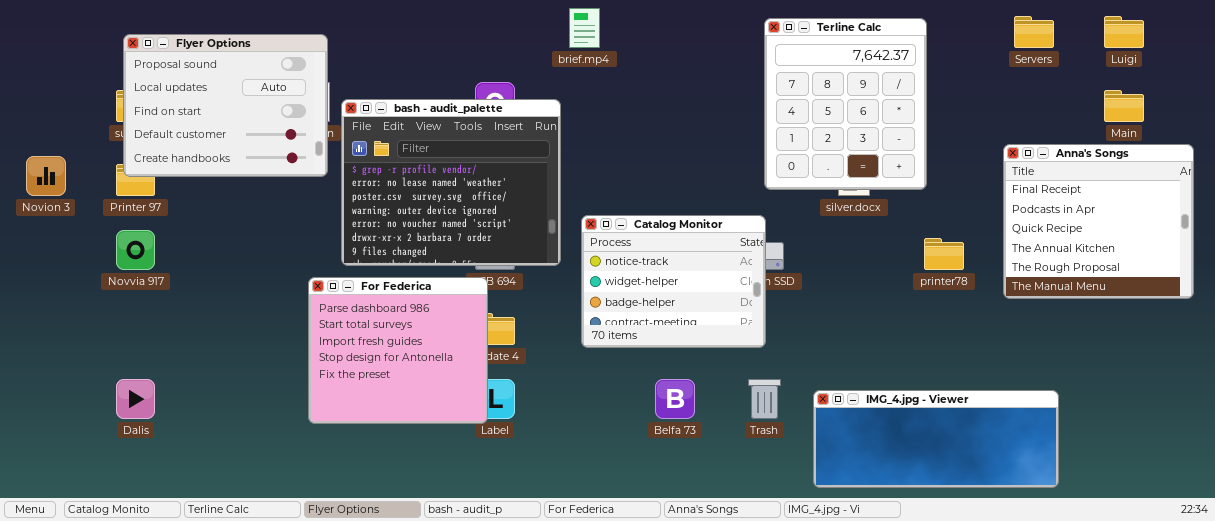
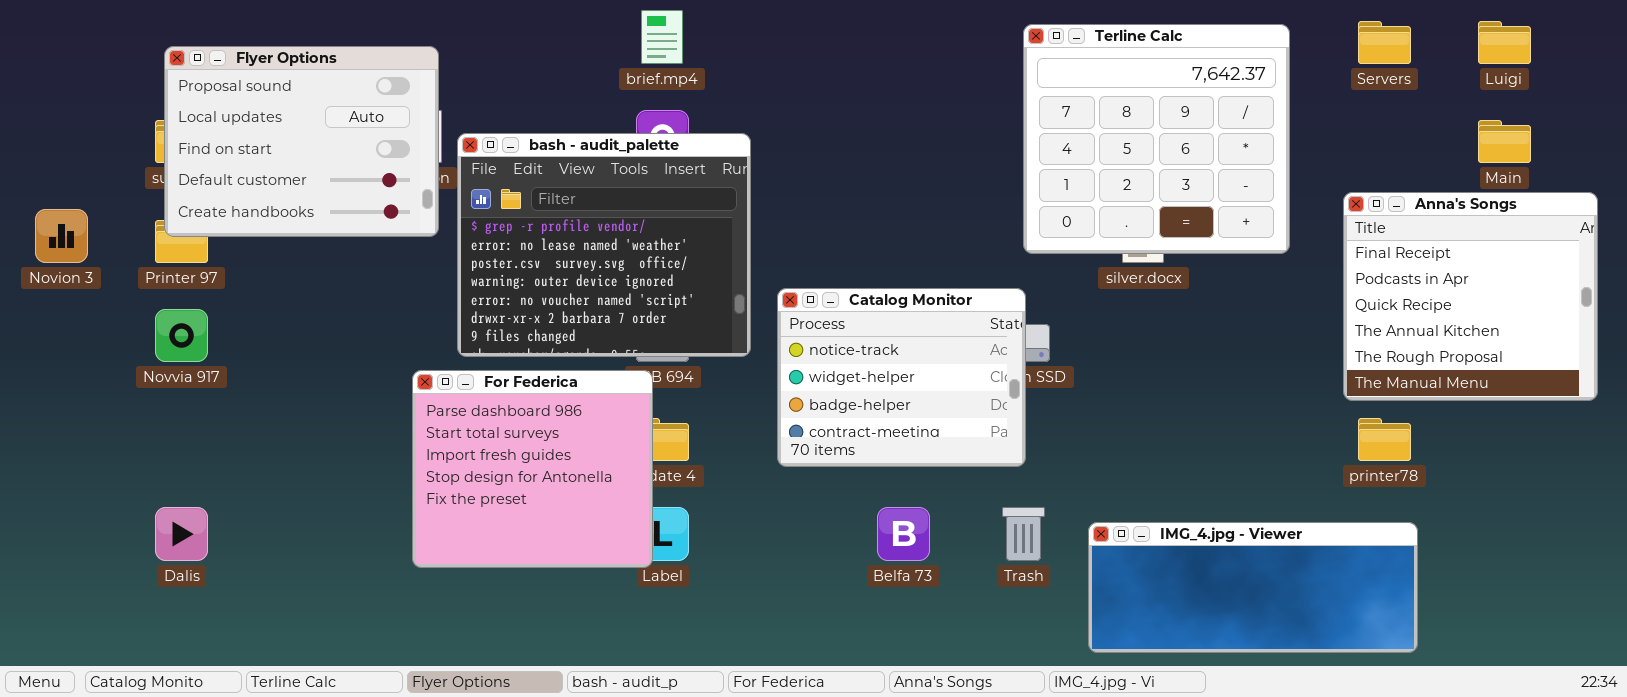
brief.mp4: [569,8,600,48] -> [641,10,683,64], moved
Terline Calc: [764,18,927,190] -> [1023,24,1290,254], resized
printer78: [924,238,964,270] -> [1358,418,1411,461], moved

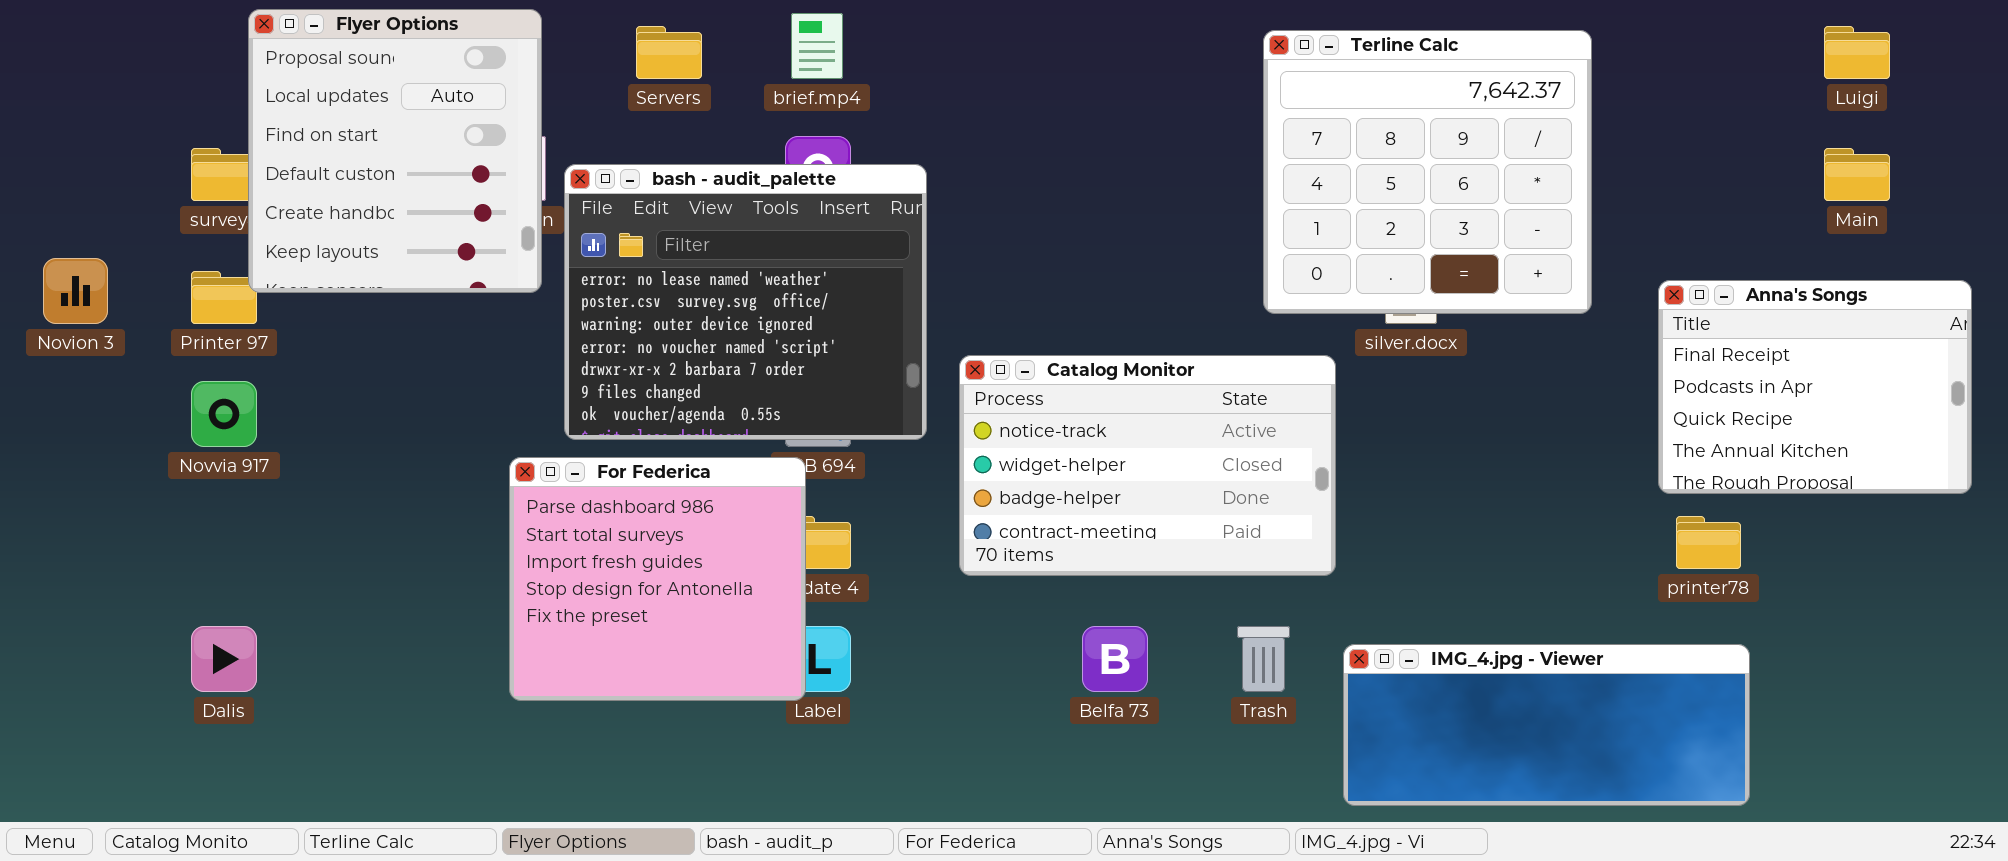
Servers: [1358,21,1411,64] -> [636,26,702,79], moved
Flyer Options: [164,46,439,237] -> [248,9,542,293], resized
bash - audit_palette: [457,133,751,357] -> [564,164,927,440], scrolled down 1 row
Anna's Songs: [1343,192,1598,401] -> [1658,280,1972,494], resized
Catalog Monitor: [777,288,1026,467] -> [959,355,1336,576], resized

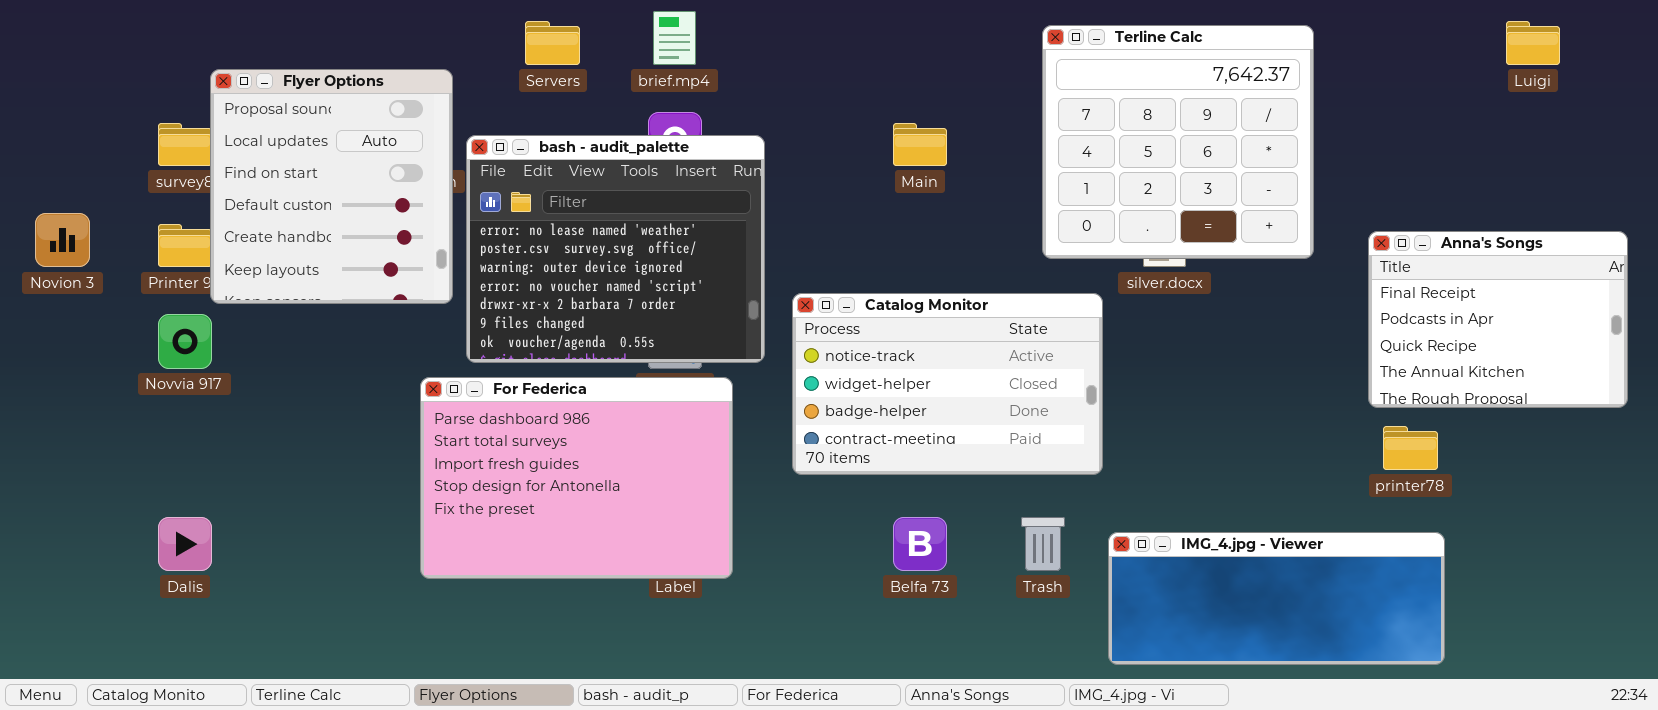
Flyer Options: [248,9,542,293] -> [210,69,453,304], moved
Main: [1824,148,1890,201] -> [893,123,947,166], moved
For Federica: [509,457,806,701] -> [420,377,733,579], resized

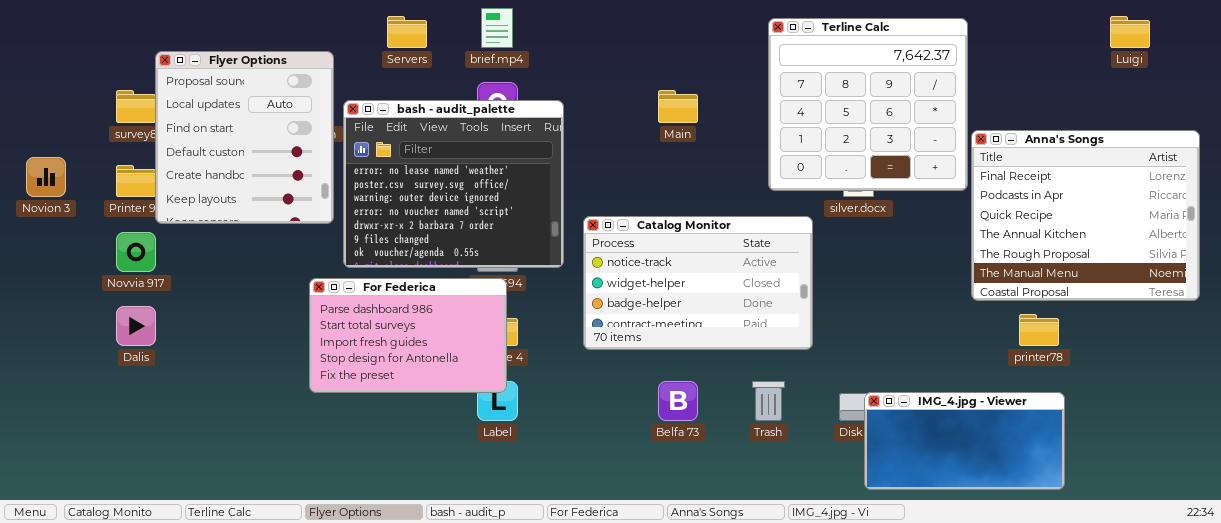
Anna's Songs: [1368,231,1628,408] -> [971,130,1200,301], resized
For Federica: [420,377,733,579] -> [309,278,507,393], resized
Dalis: [158,517,212,571] -> [116,306,156,346], moved
IMG_4.jpg - Viewer: [1108,532,1445,665] -> [864,392,1065,490], resized

